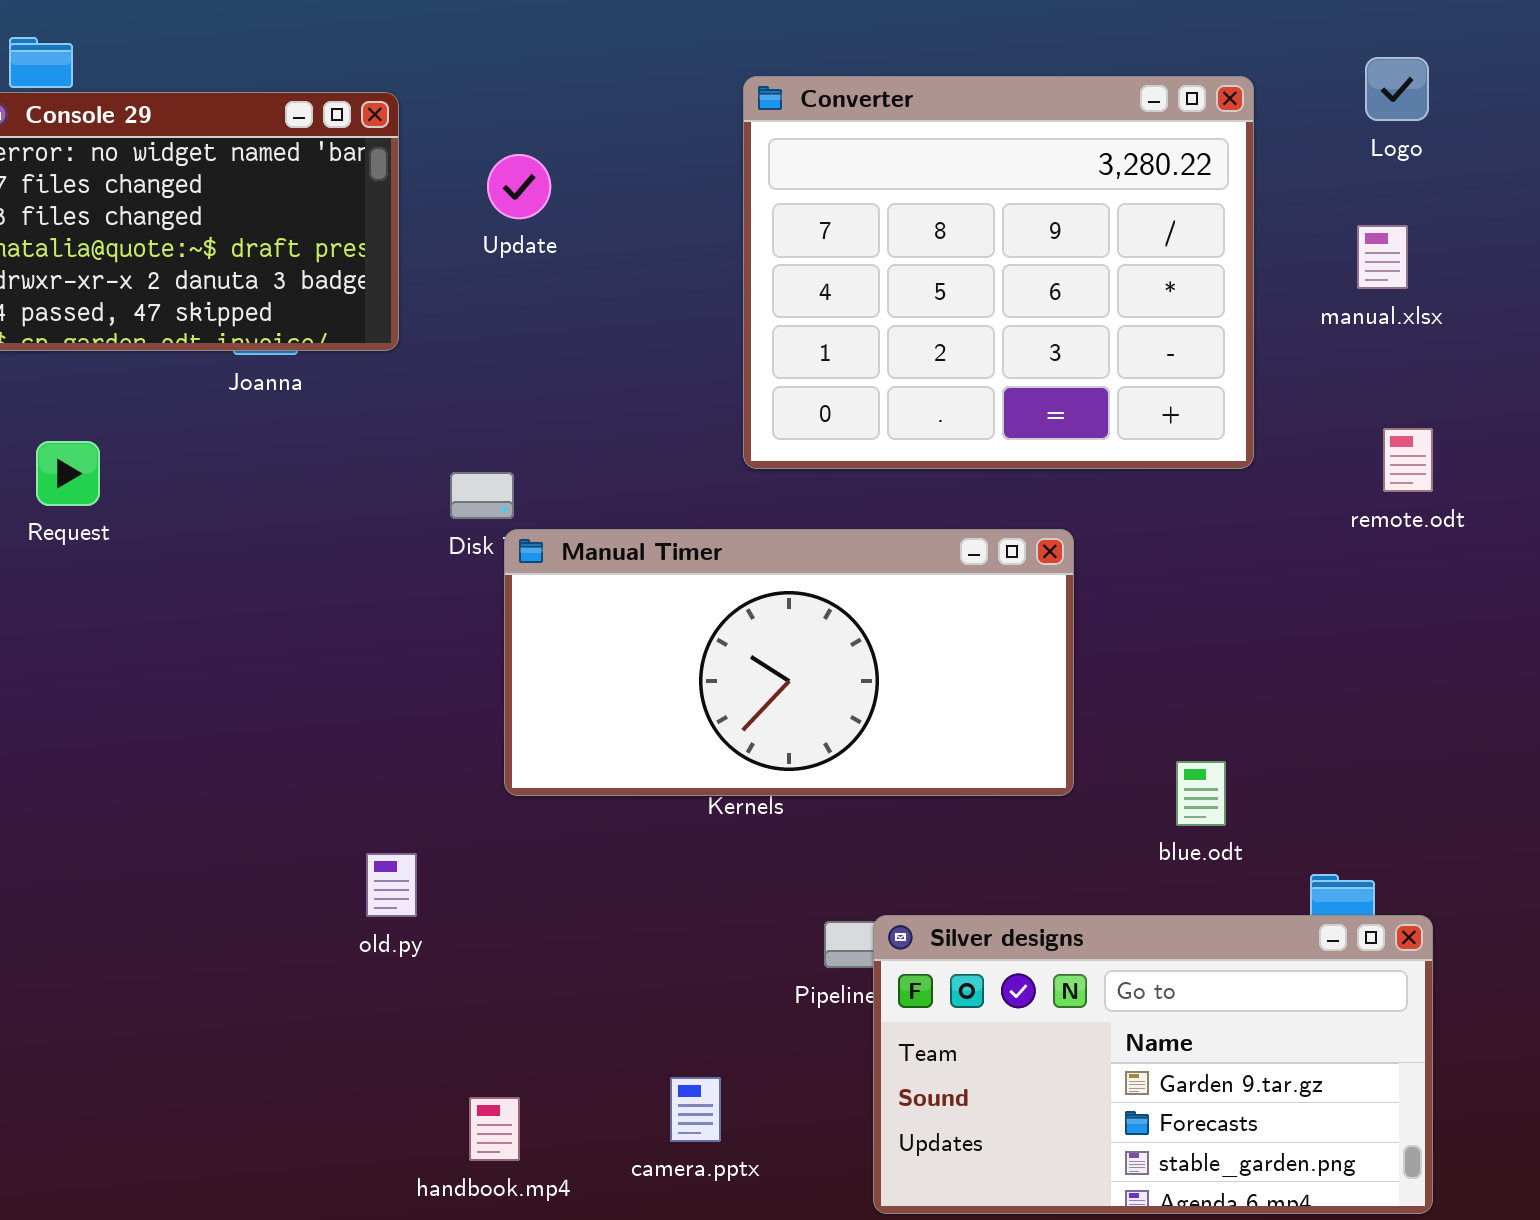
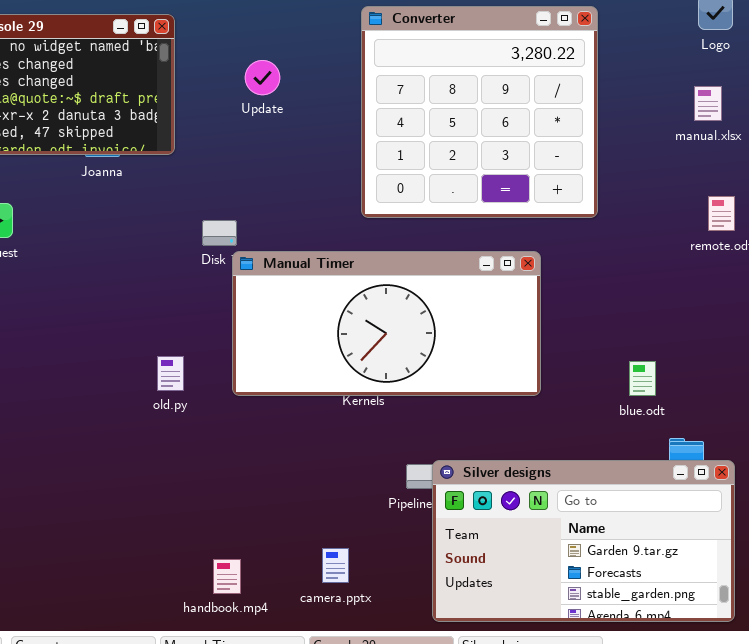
Converter: [743,76,1254,469] -> [361,6,598,218], resized
Update: [487,154,551,219] -> [245,60,280,95], moved
blue.odt: [1176,761,1226,826] -> [629,361,656,396], moved
old.py: [366,853,417,917] -> [157,356,184,391], moved

